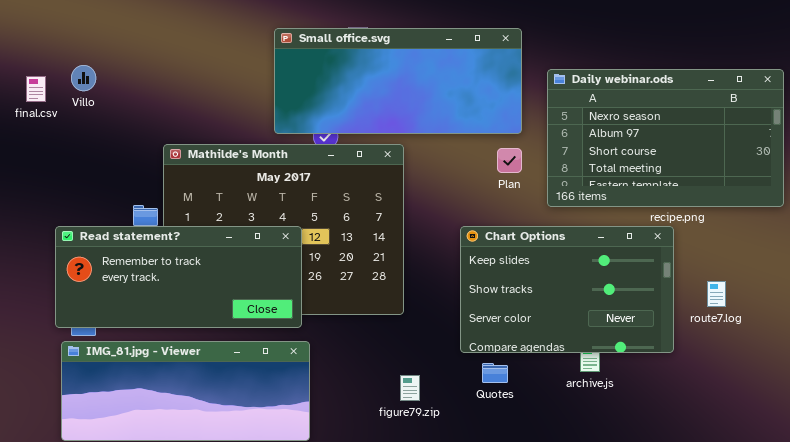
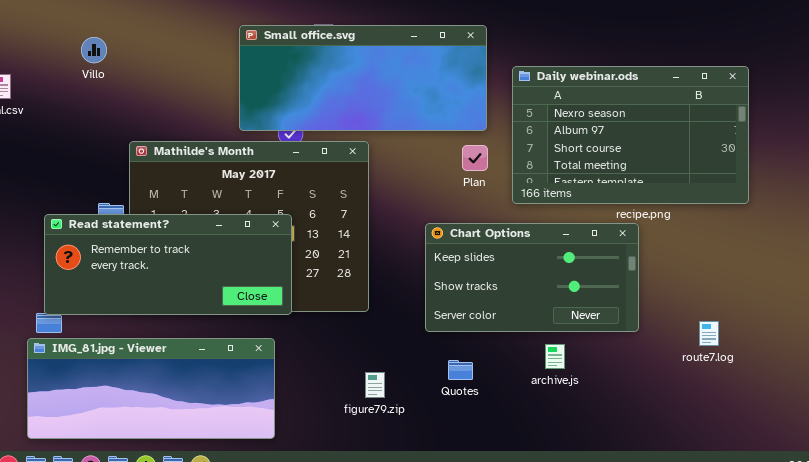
Villo: [71,65,96,91] -> [81,37,107,63], moved
Chart Options: [460,226,674,353] -> [425,223,639,332], resized
Read statement?: [55,226,302,328] -> [44,214,292,315], moved
route7.log: [707,281,726,307] -> [699,321,719,346], moved

